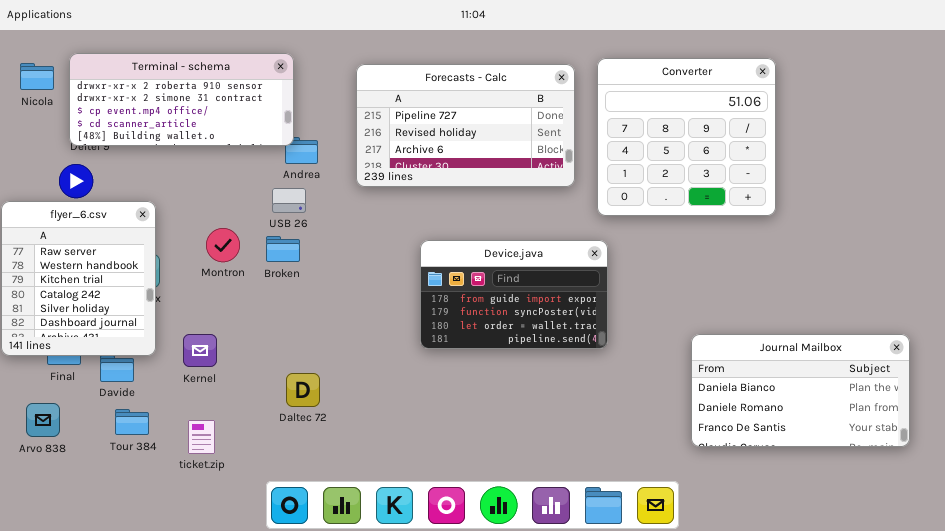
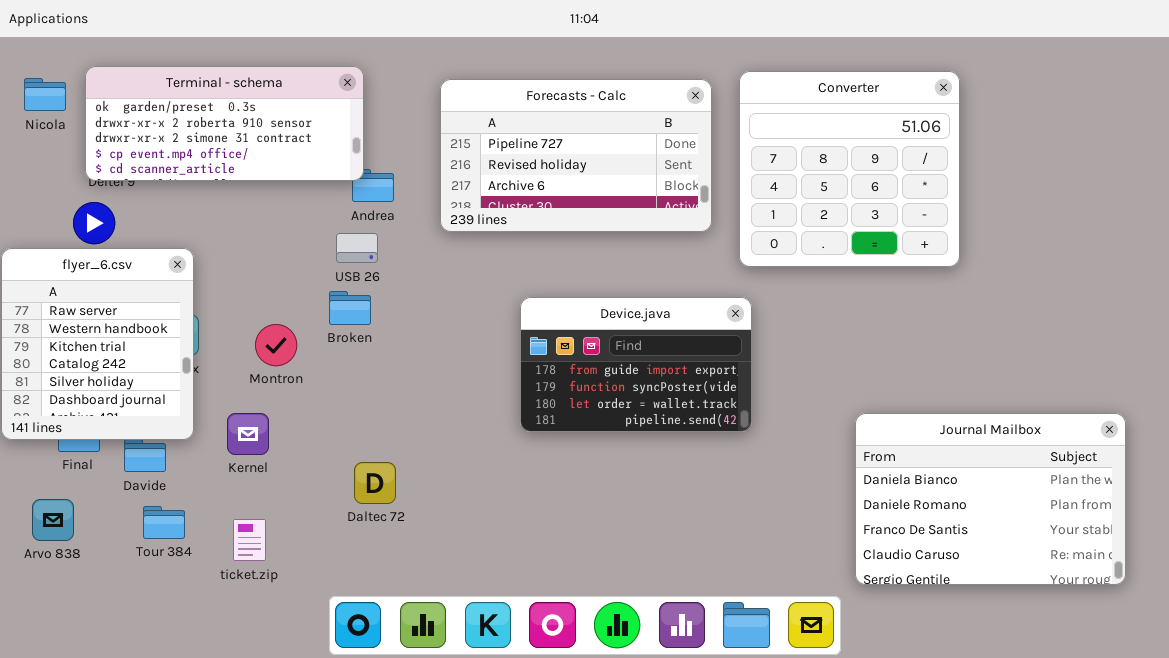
Terminal - schema: [69,53,294,146] -> [85,66,364,181], scrolled up 1 row
Montron: [206,228,240,262] -> [255,324,297,366], moved
Journal Mailbox: [691,334,910,447] -> [855,413,1126,585], resized

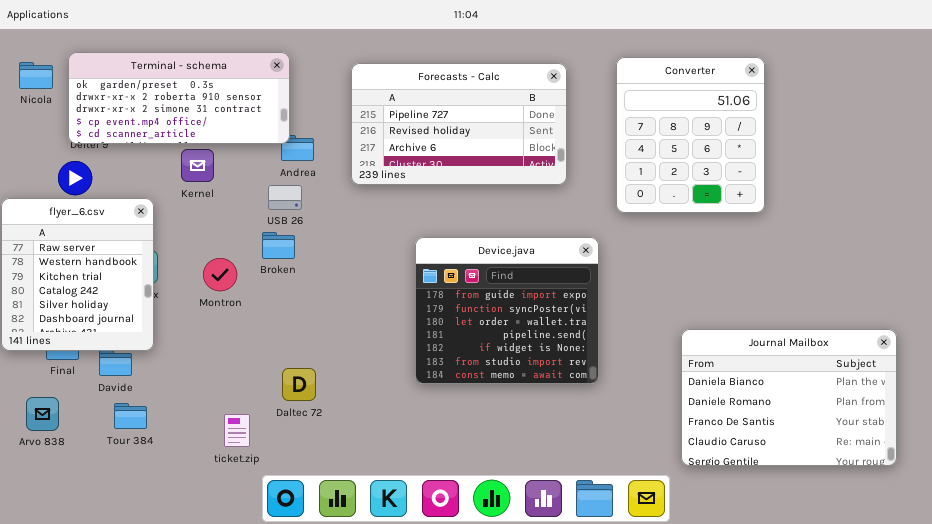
Converter: [739,71,960,267] -> [616,57,765,213], resized
Device.java: [520,297,752,432] -> [415,237,599,384], resized
Kernel: [227,413,269,455] -> [181,149,214,182], moved
ticket.zip: [233,519,266,561] -> [224,414,250,447], moved

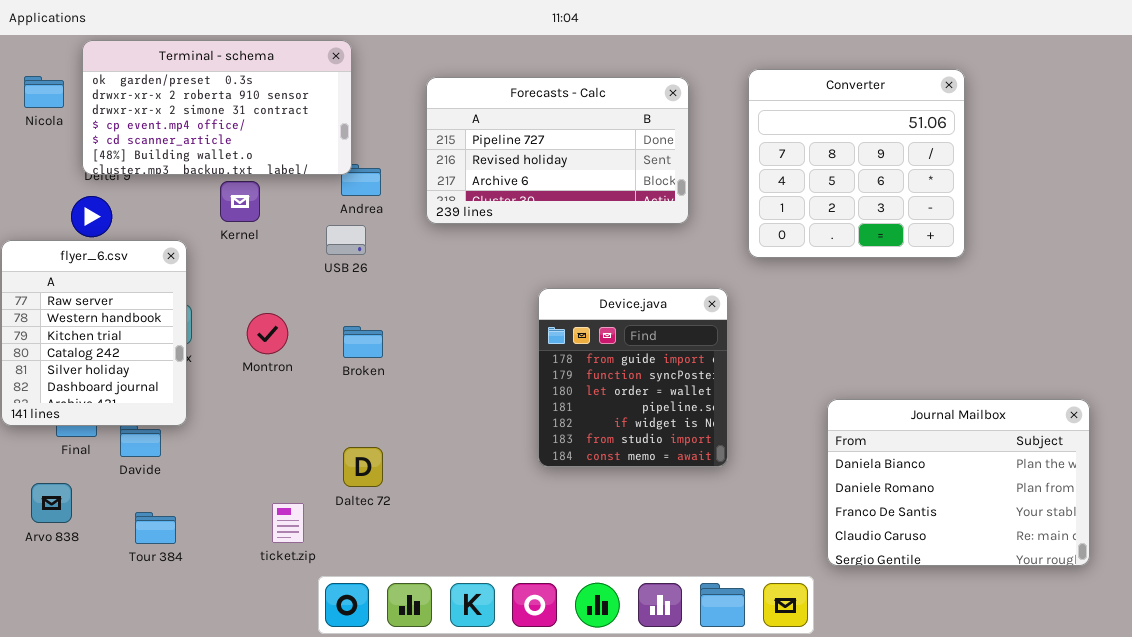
Terminal - schema: [68,52,290,144] -> [82,40,352,175], resized
Converter: [616,57,765,213] -> [748,69,965,258], resized
Broken: [262,232,295,259] -> [343,326,383,358], moved
Device.java: [415,237,599,384] -> [538,288,728,467], resized
Tour 384: [114,403,147,429] -> [135,512,176,544], moved

